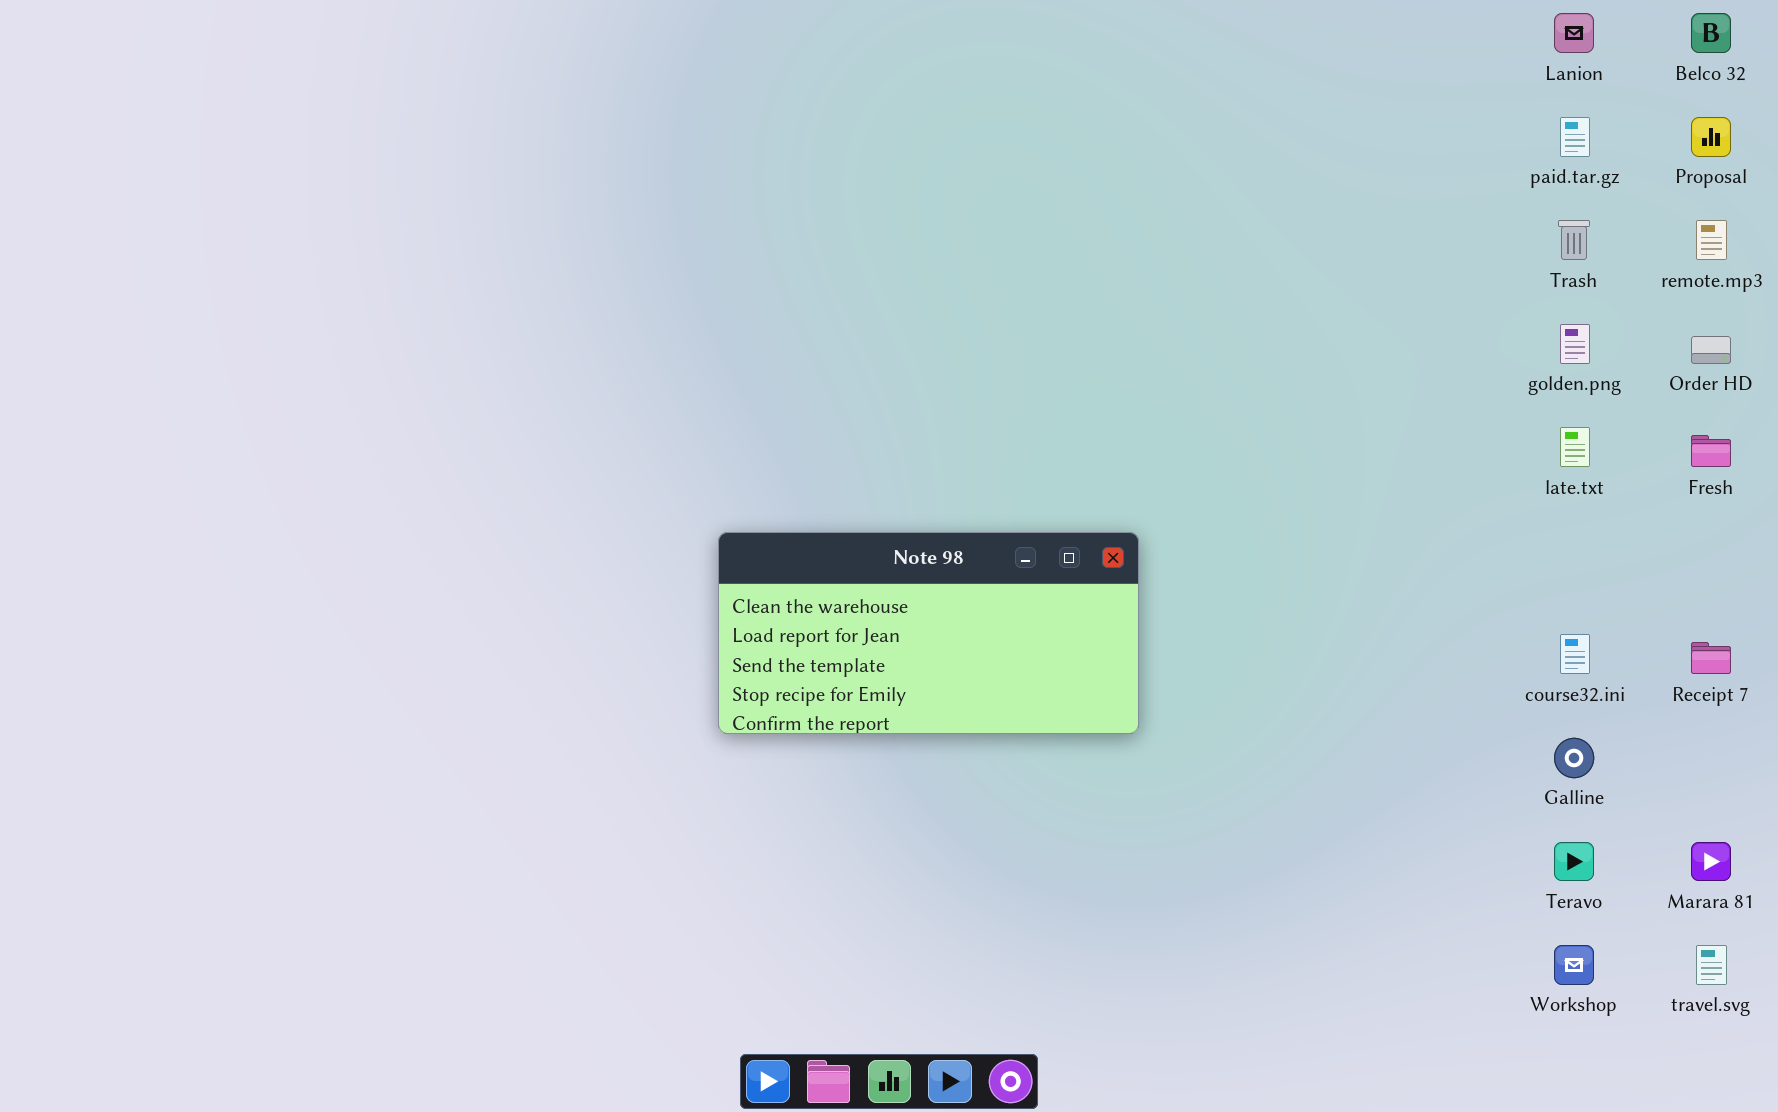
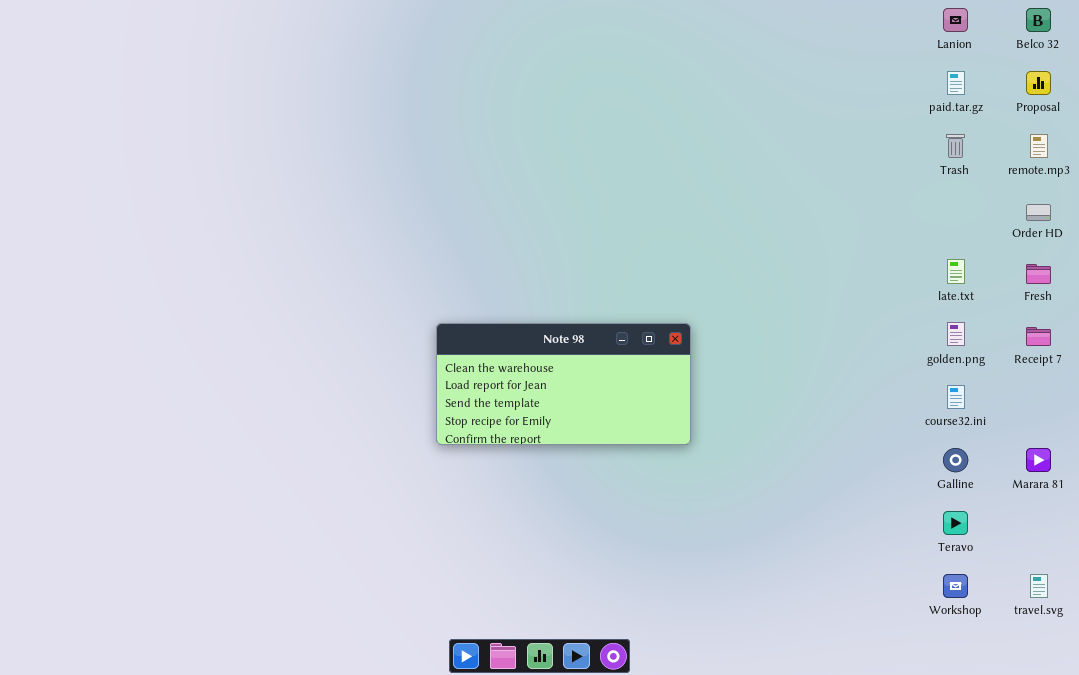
golden.png: [1560,324,1590,364] -> [947,322,965,346], moved
Receipt 7: [1691,642,1731,674] -> [1026,327,1051,346], moved
Marara 81: [1691,842,1731,881] -> [1026,448,1051,472], moved

